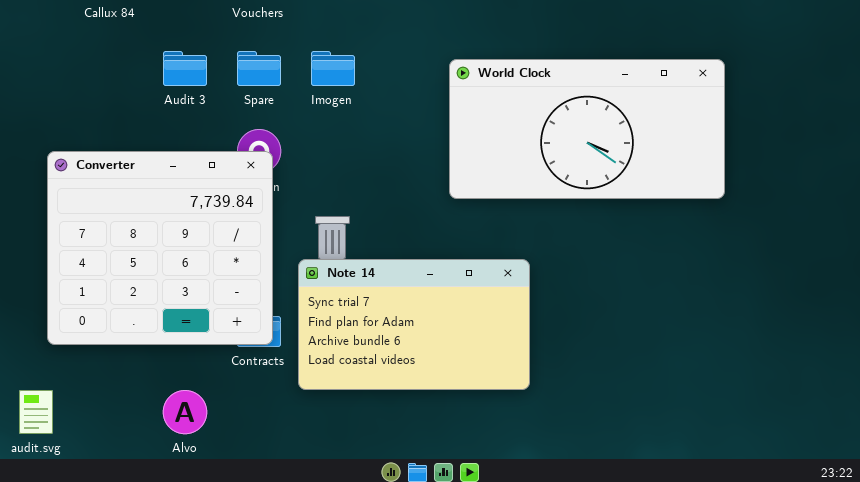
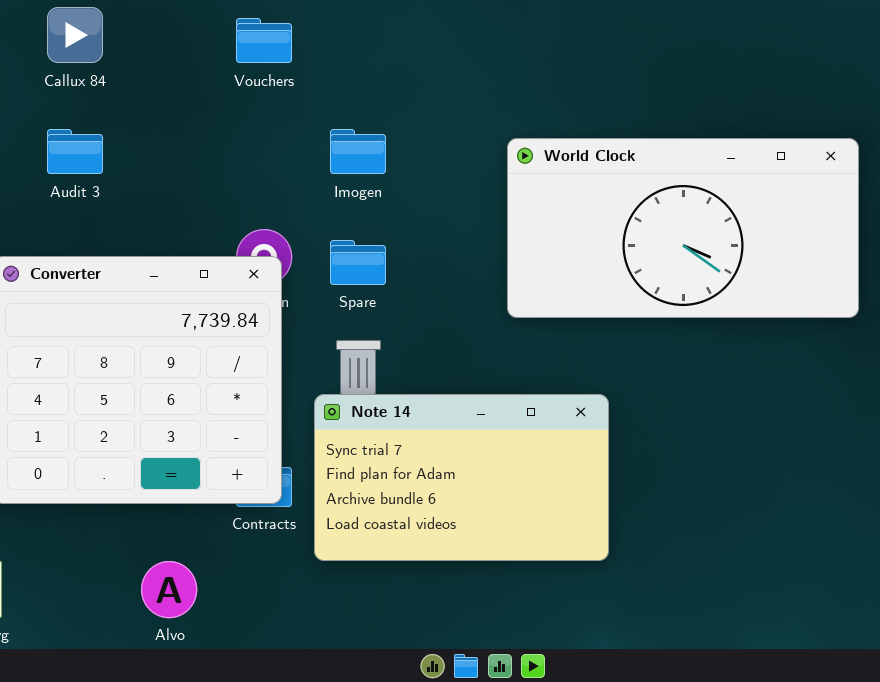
Audit 3: [163,51,207,86] -> [47,129,103,174], moved
Spare: [237,51,281,86] -> [330,240,386,285], moved

